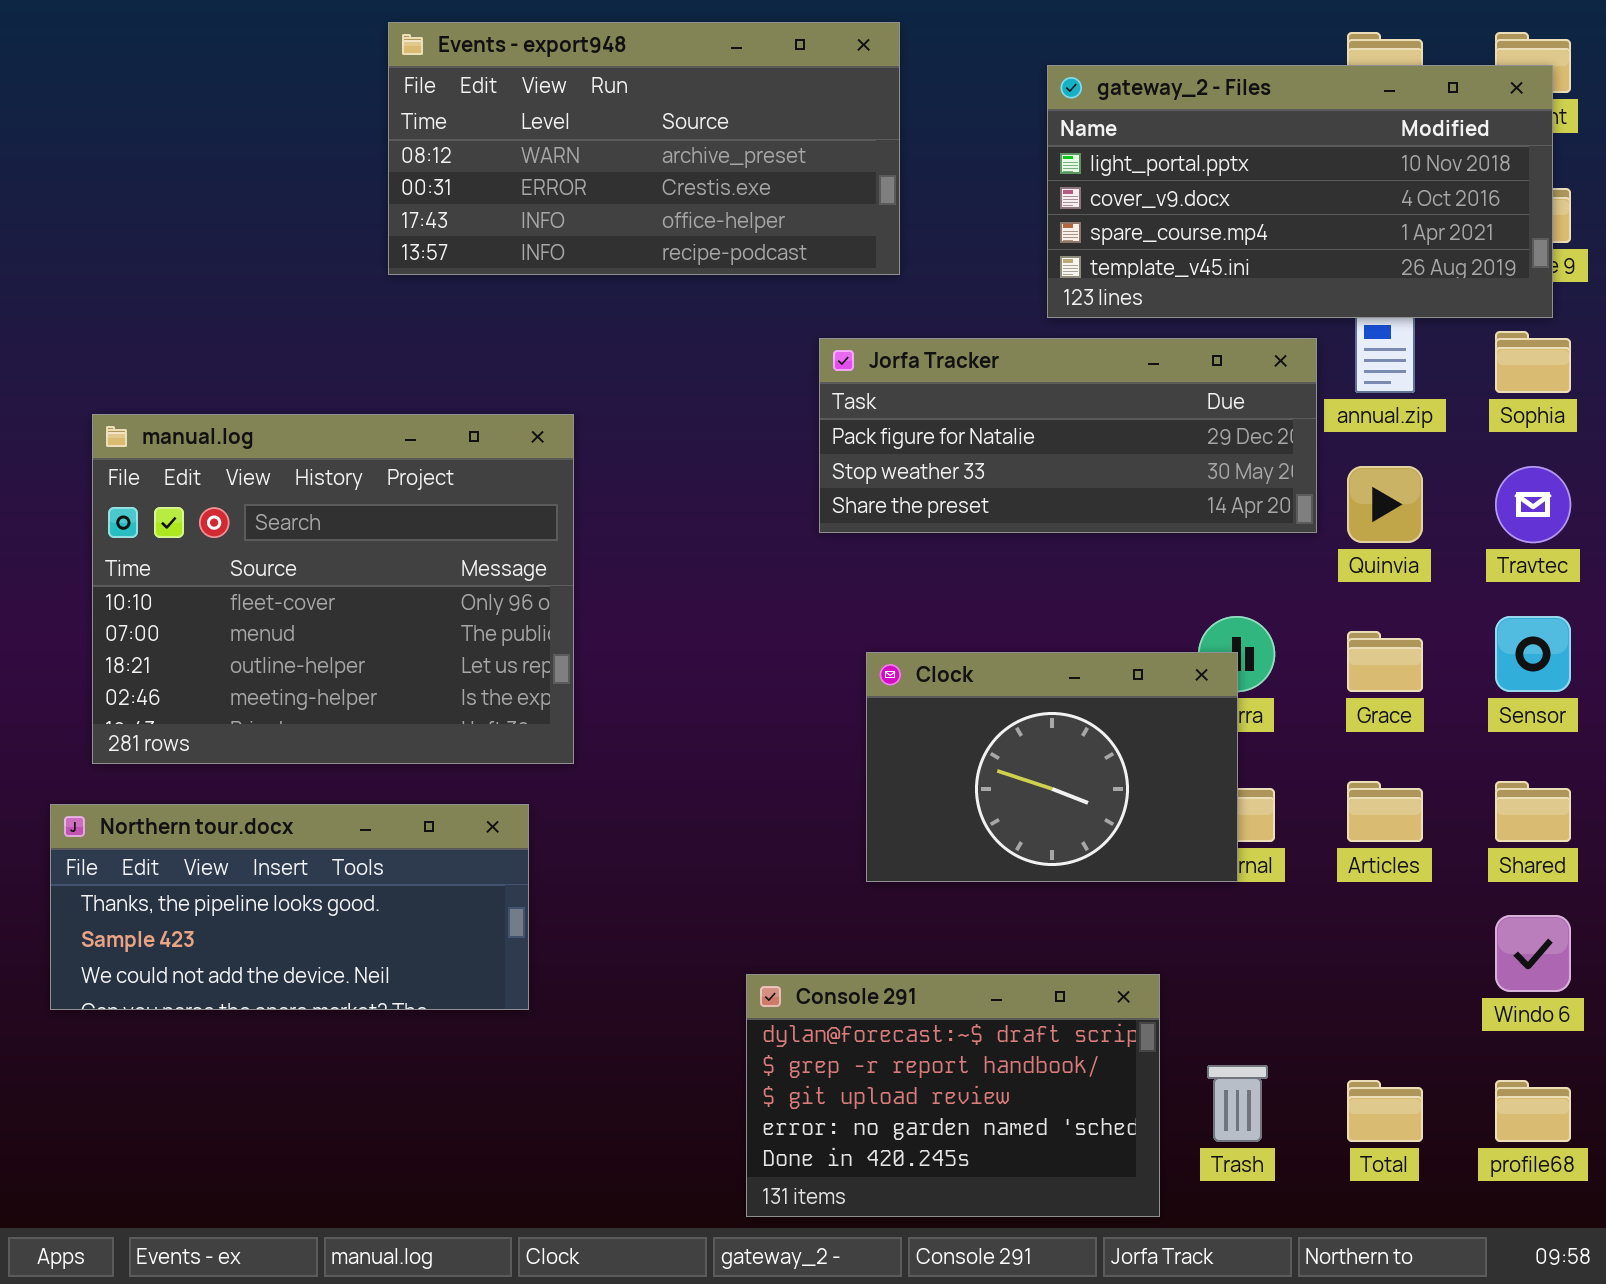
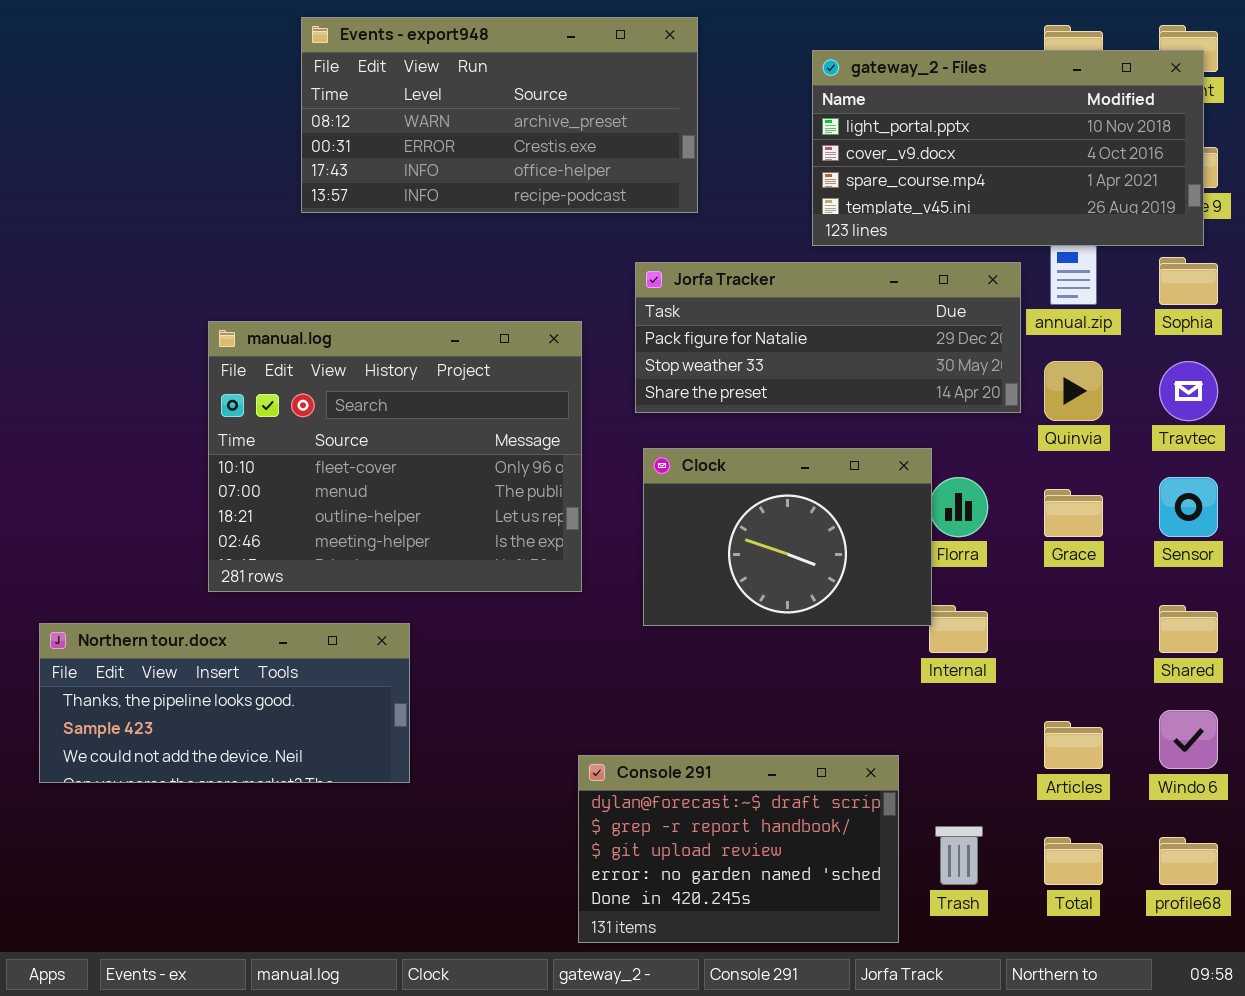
manual.log: [92,414,574,764] -> [208,321,582,592], moved
Clock: [866,652,1238,882] -> [643,448,932,626], moved
Articles: [1347,781,1423,842] -> [1044,721,1103,769], moved

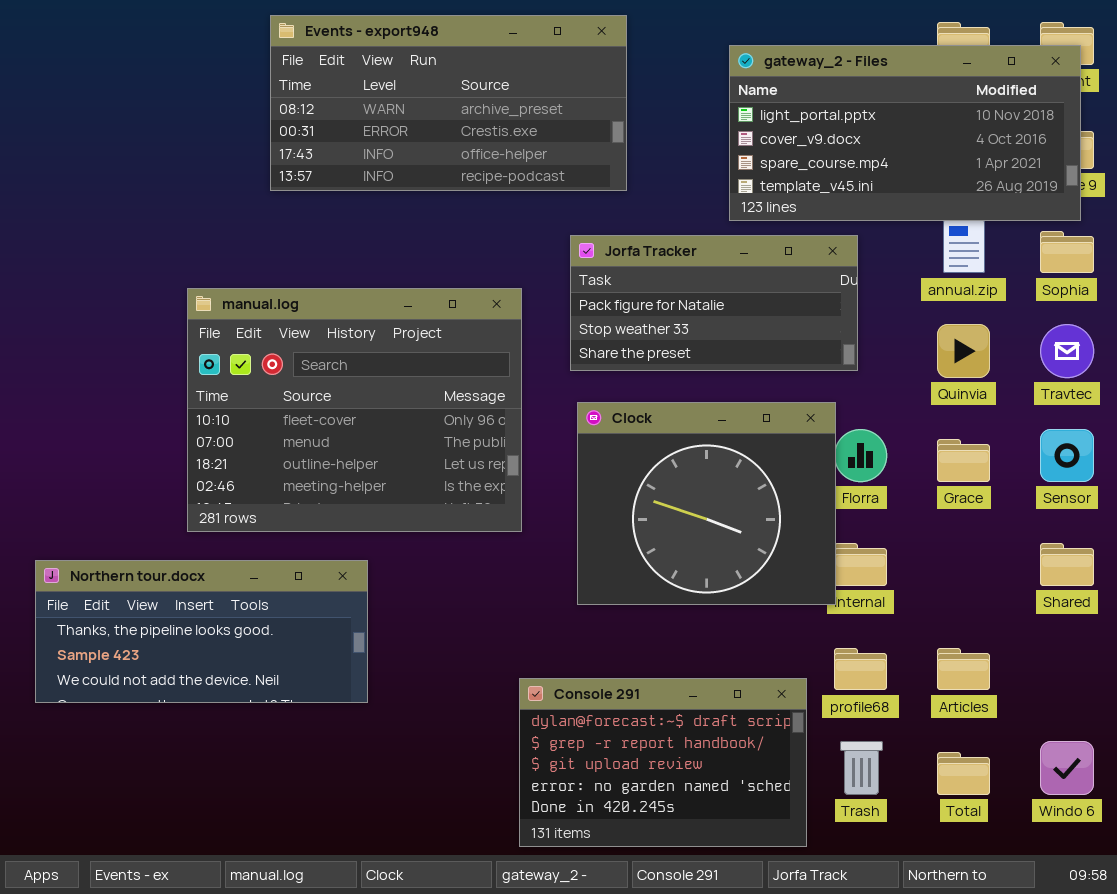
Jorfa Tracker: [635,262,1021,413] -> [570,235,858,371], resized
Clock: [643,448,932,626] -> [577,402,836,605], resized
Windo 6: [1159,710,1218,769] -> [1040,741,1094,795], moved
profile68: [1159,837,1218,885] -> [834,648,887,690], moved

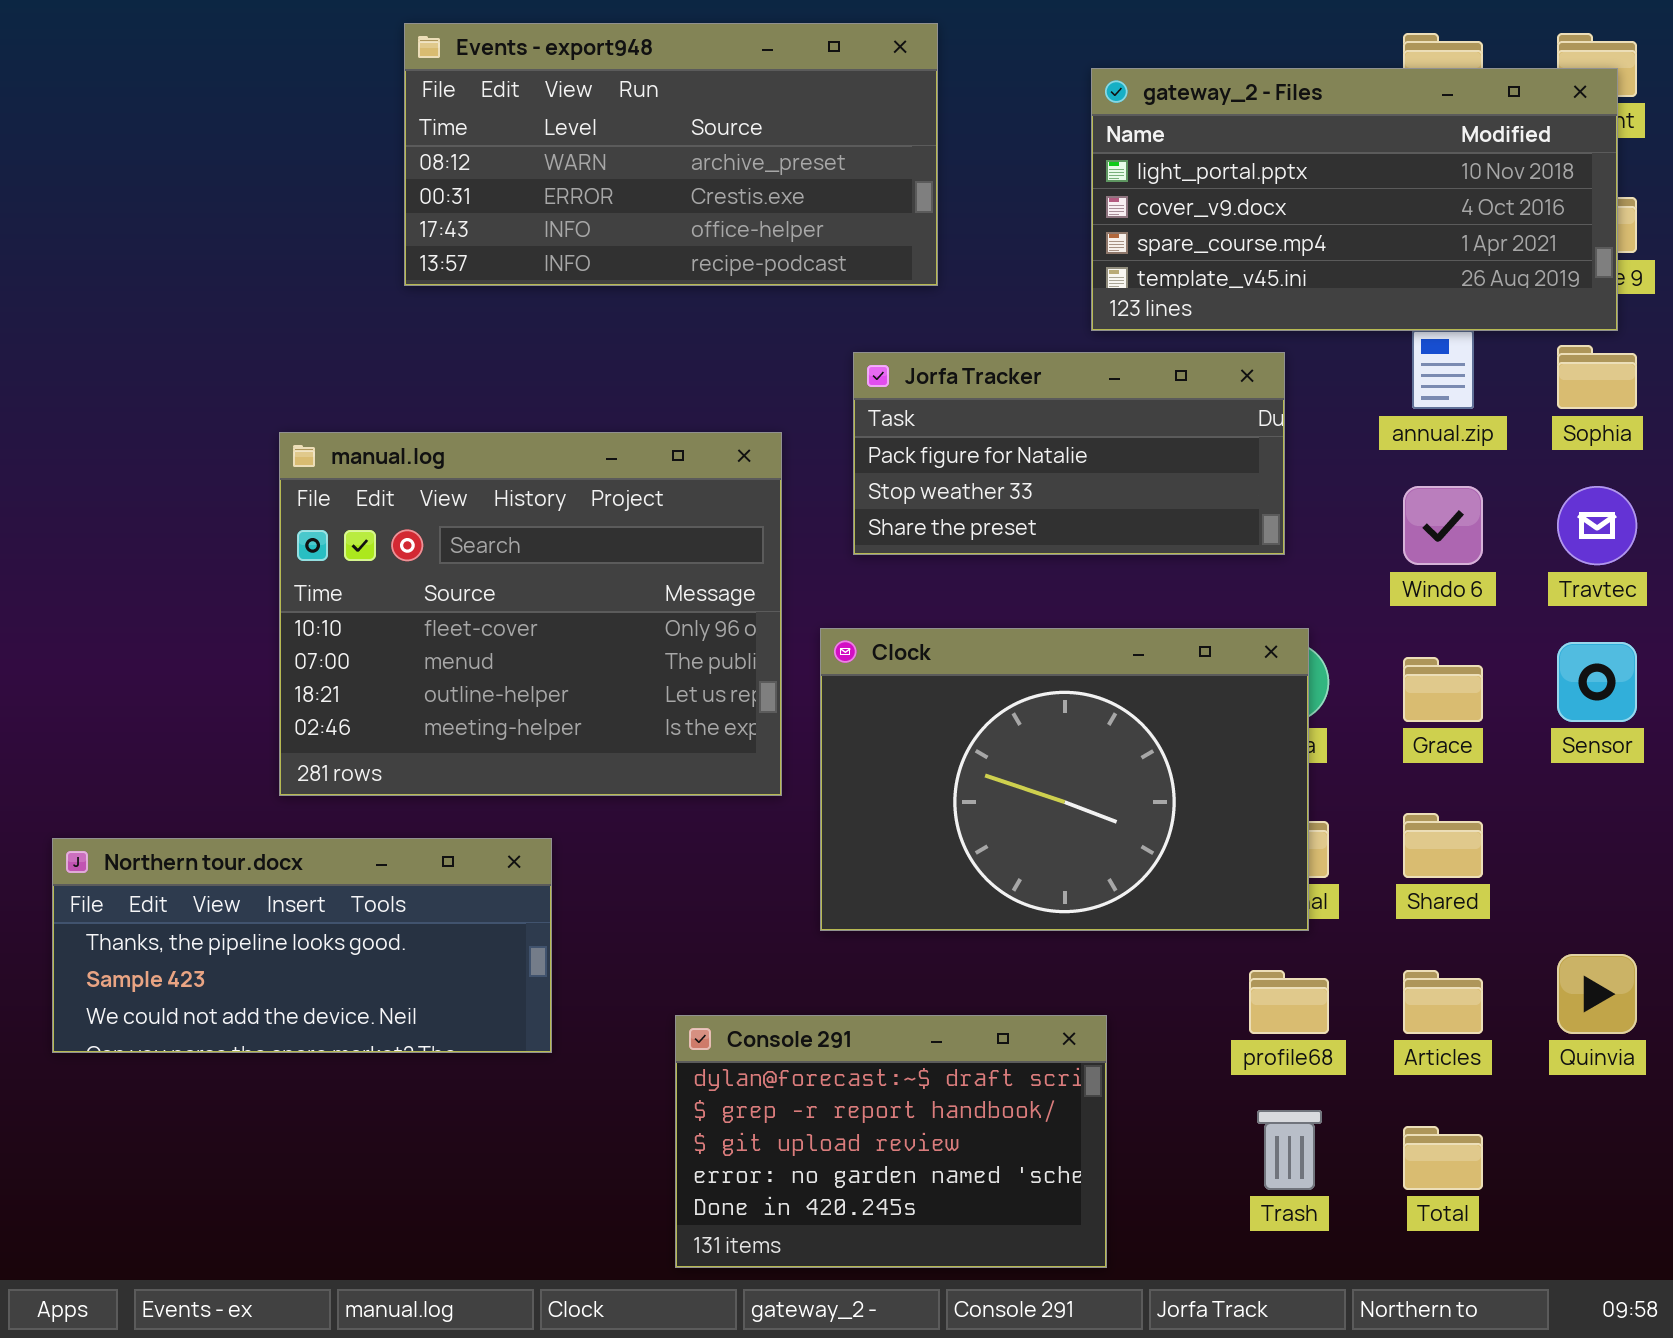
Quinvia: [937,324,990,378] -> [1557,954,1637,1034], moved
Clock: [577,402,836,605] -> [820,628,1309,931], moved, resized
Shared: [1040,543,1094,586] -> [1403,813,1483,878], moved
Console 291: [519,678,807,847] -> [675,1015,1107,1268], moved
Windo 6: [1040,741,1094,795] -> [1403,486,1483,565], moved

